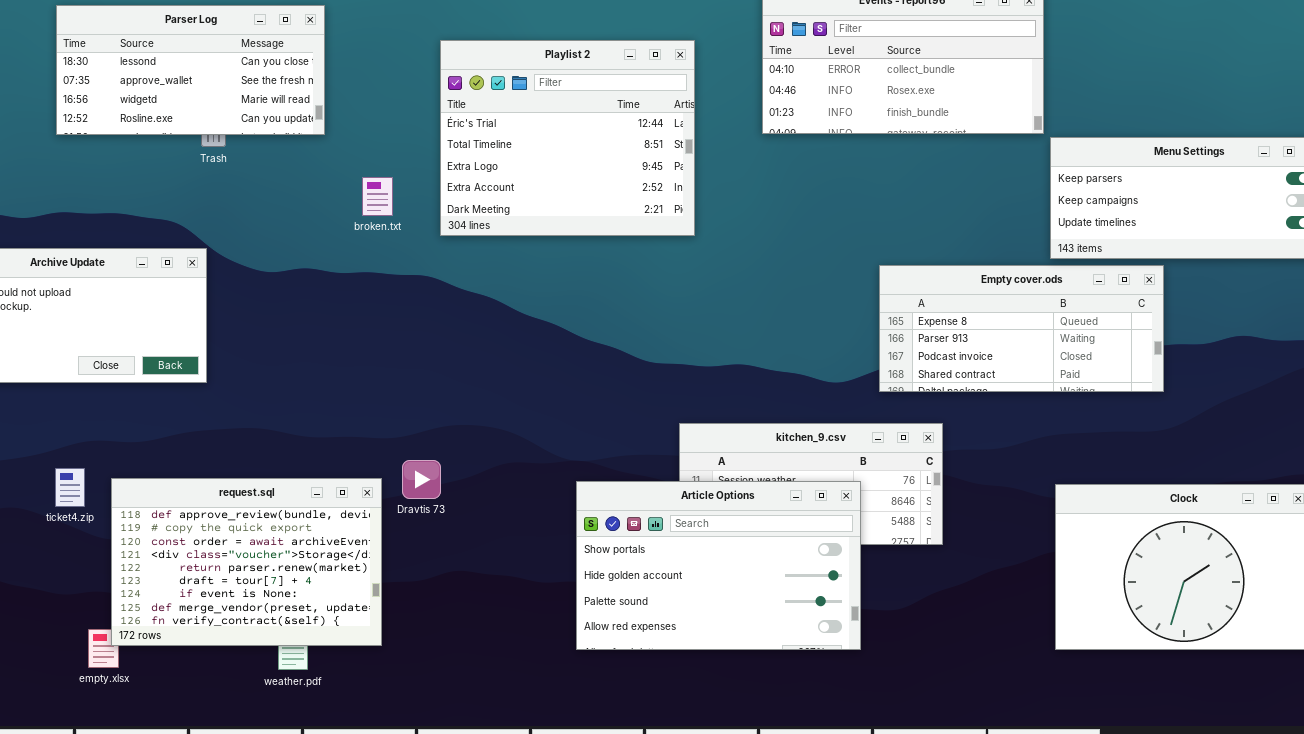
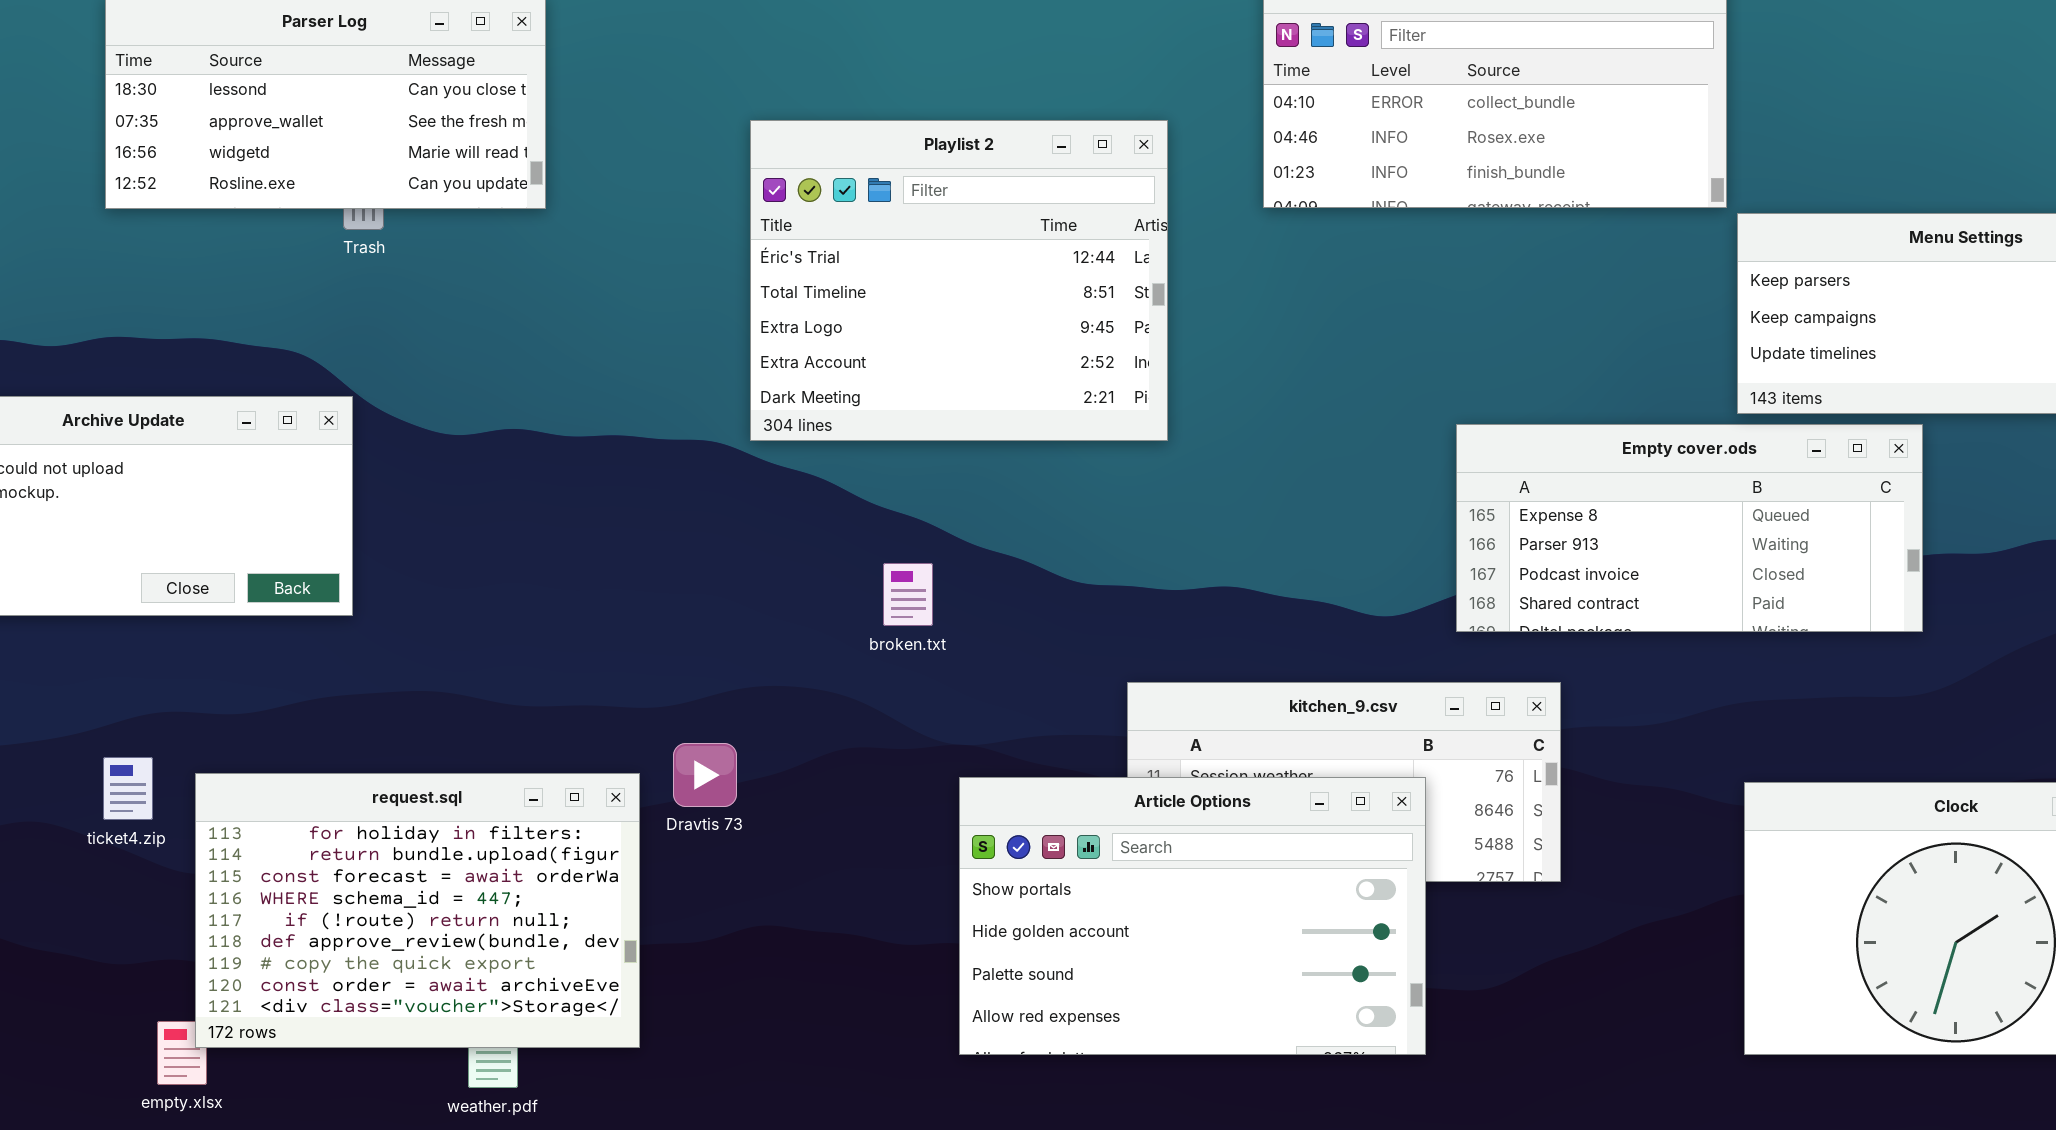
Playlist 2: [440,40,695,236] -> [750,120,1168,441], moved
broken.txt: [362,177,393,216] -> [883,563,933,626], moved
request.sql: [111,478,382,646] -> [195,773,640,1048], scrolled up 5 rows

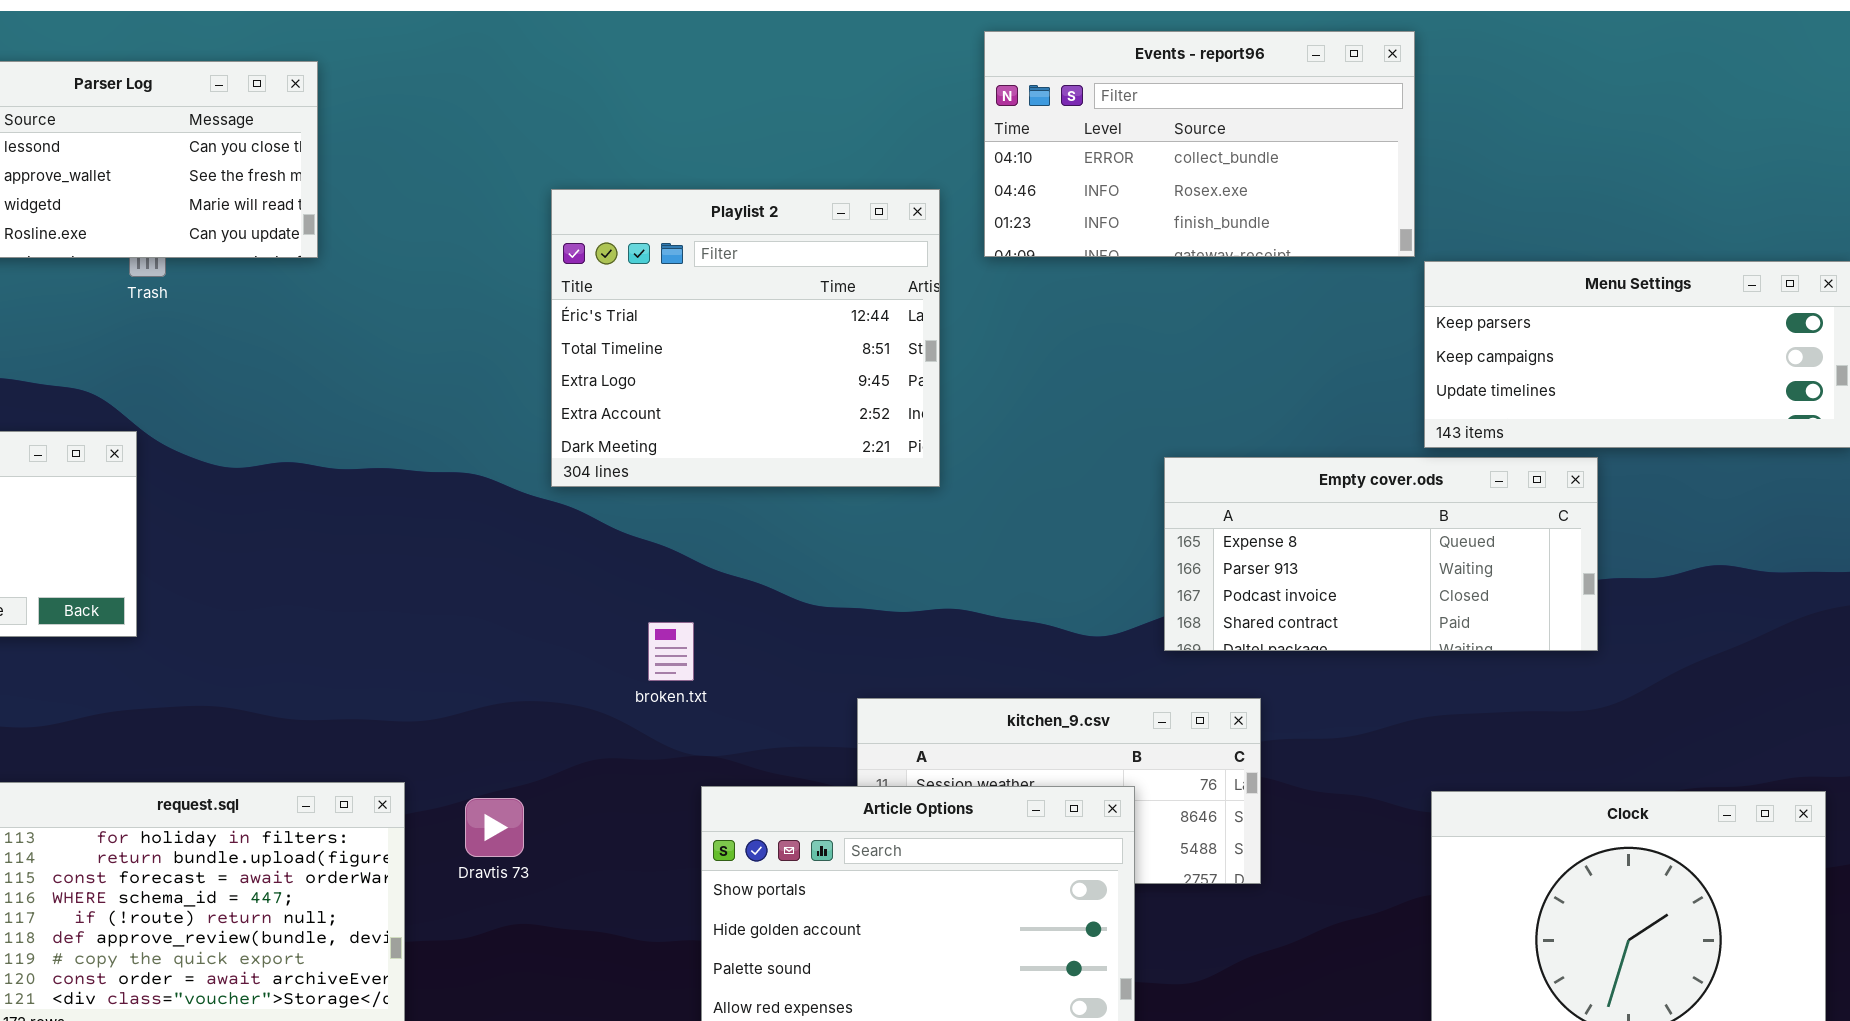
Playlist 2: [750,120,1168,441] -> [551,189,940,487], moved
broken.txt: [883,563,933,626] -> [648,622,694,681], moved
Dravtis 73: [673,743,737,807] -> [465,798,524,857], moved

